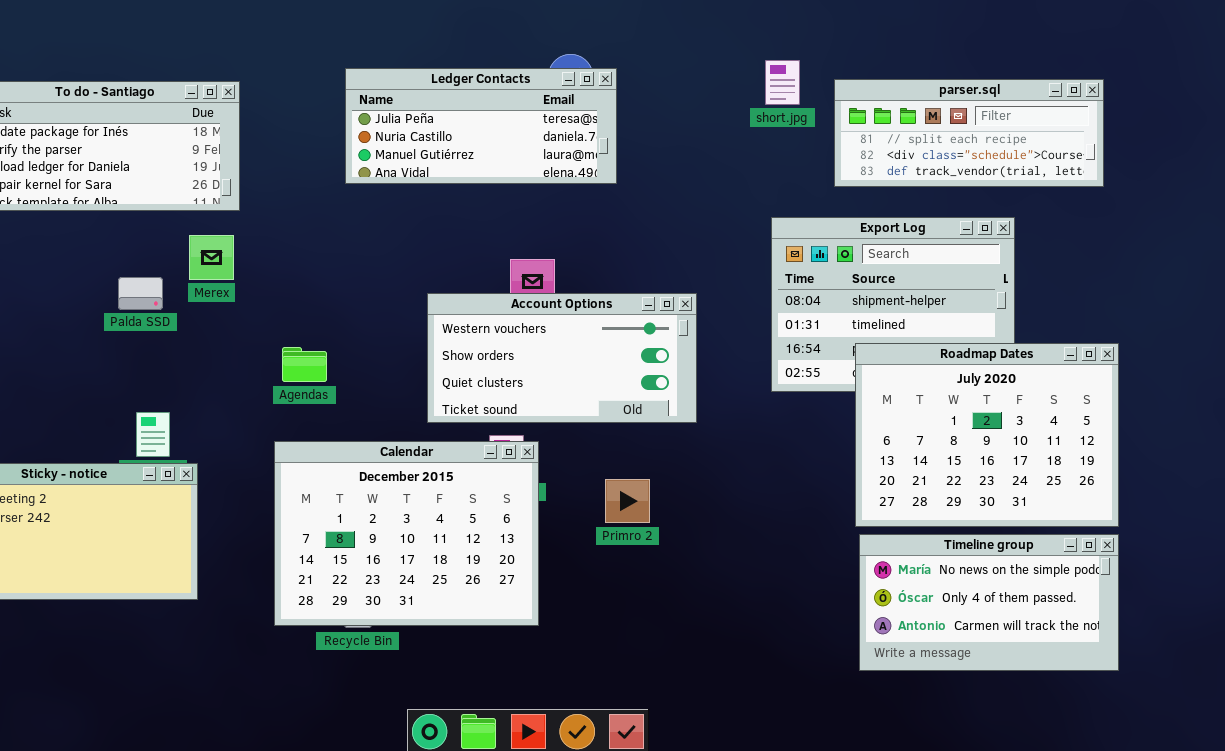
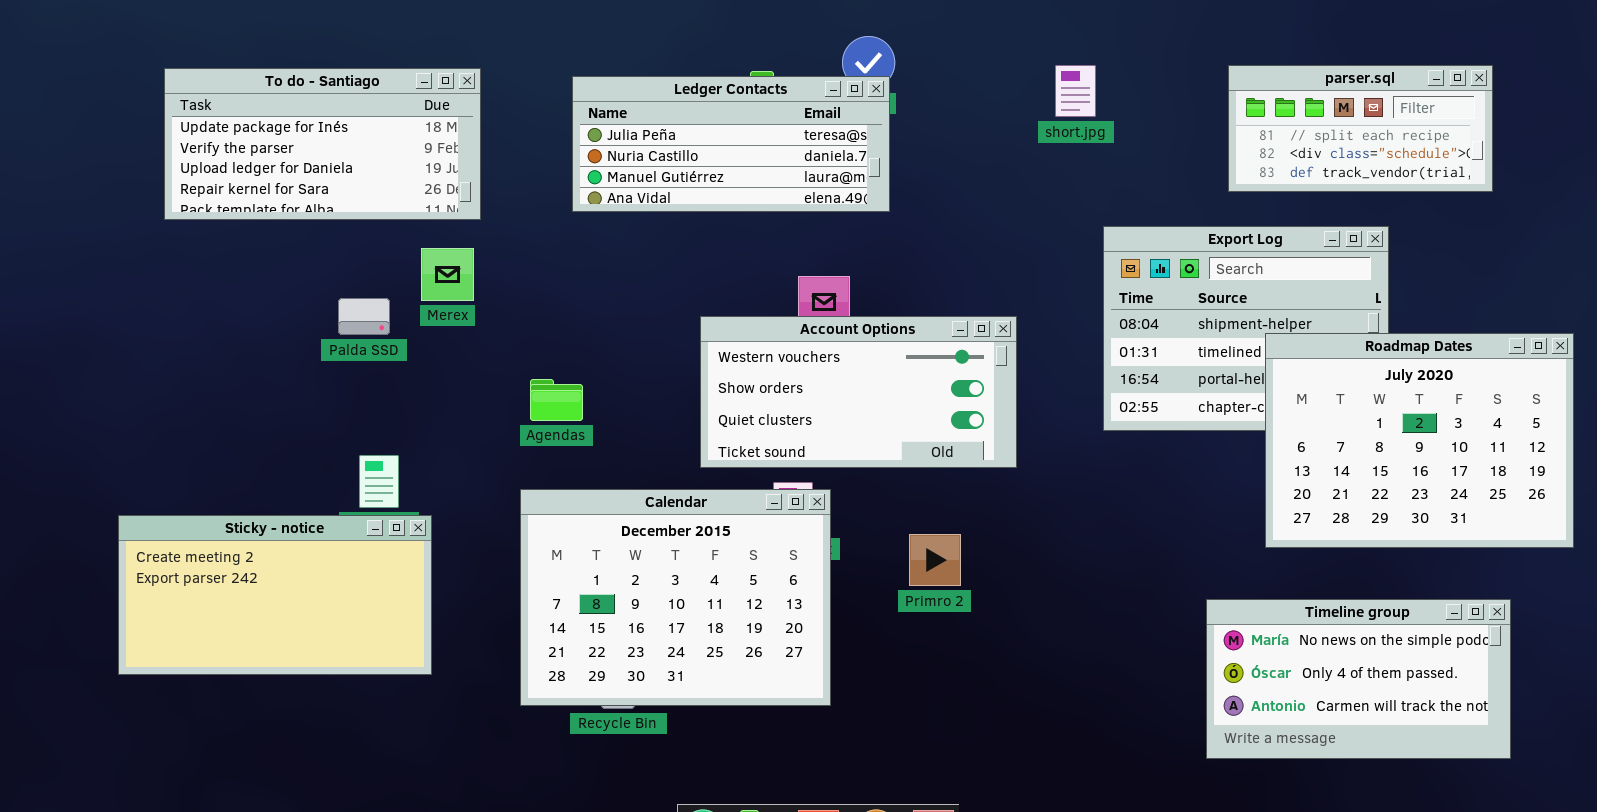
short.jpg: [765,60,800,105] -> [1055,65,1096,117], moved
Ledger Contacts: [345,68,617,184] -> [572,76,890,212], moved
parser.sql: [834,79,1104,187] -> [1228,65,1493,192], resized
Roadmap Dates: [855,343,1119,527] -> [1265,333,1574,548], moved

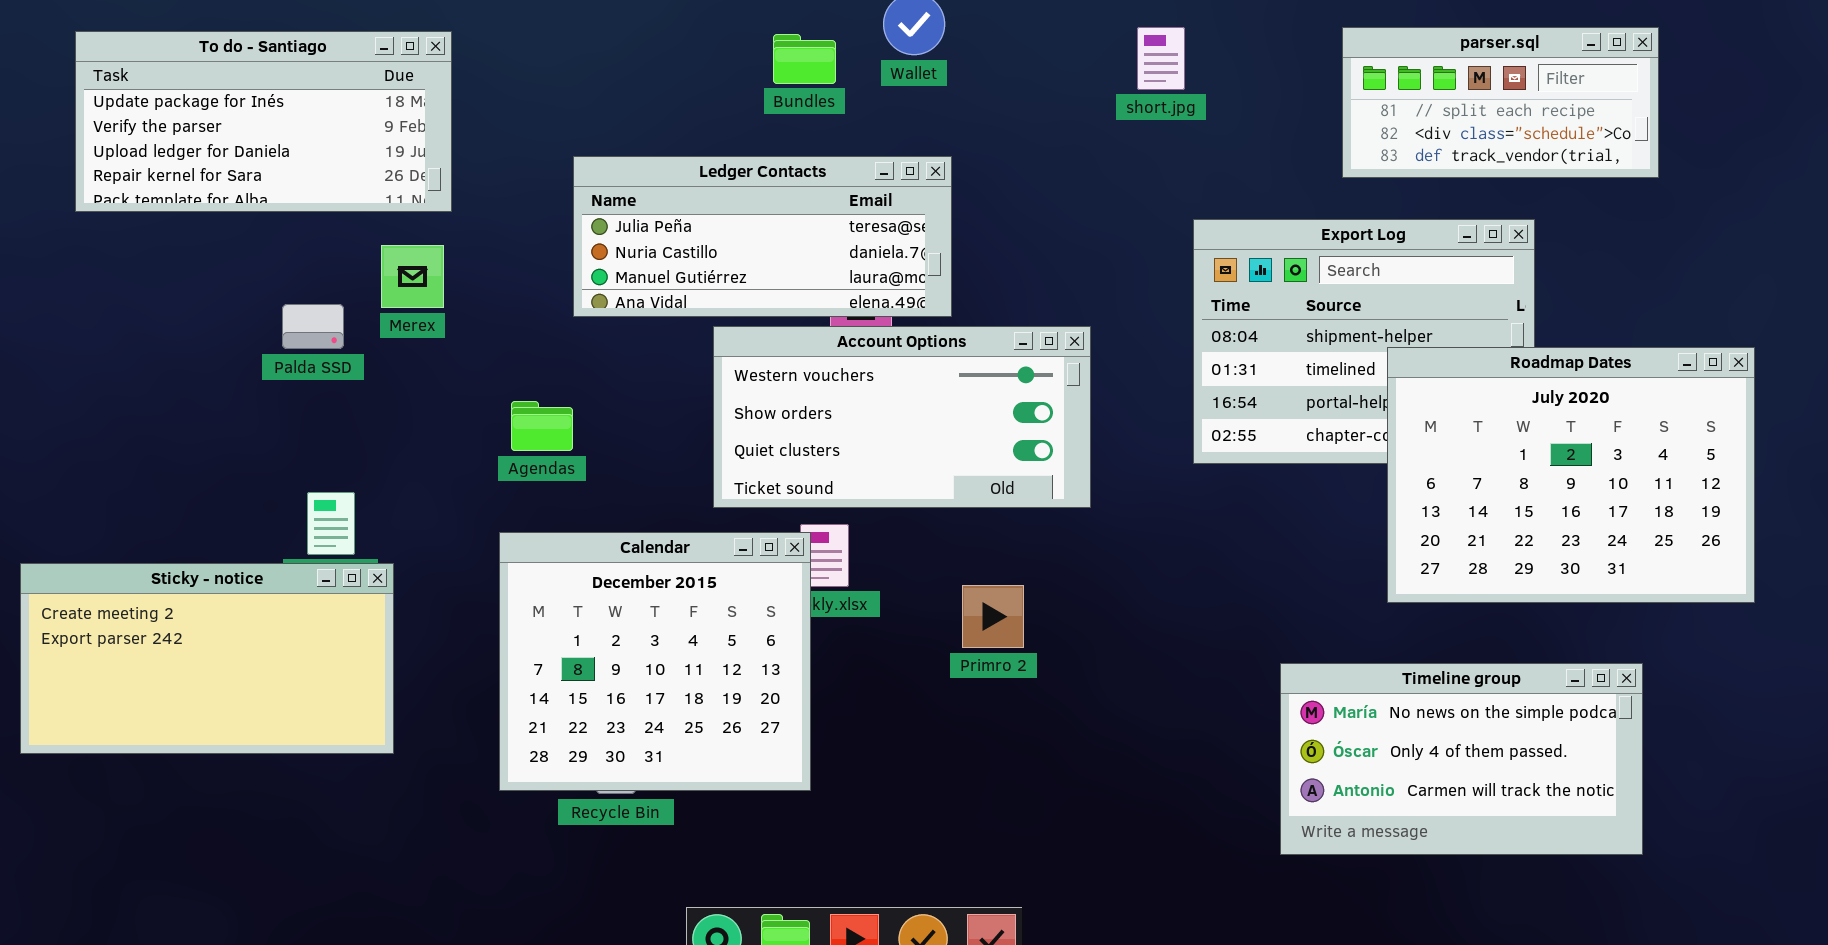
Ledger Contacts: [572,76,890,212] -> [573,156,952,317], moved
Calendar: [520,489,831,706] -> [499,532,811,791], resized
Timeline group: [1206,599,1511,759] -> [1280,663,1643,855], moved

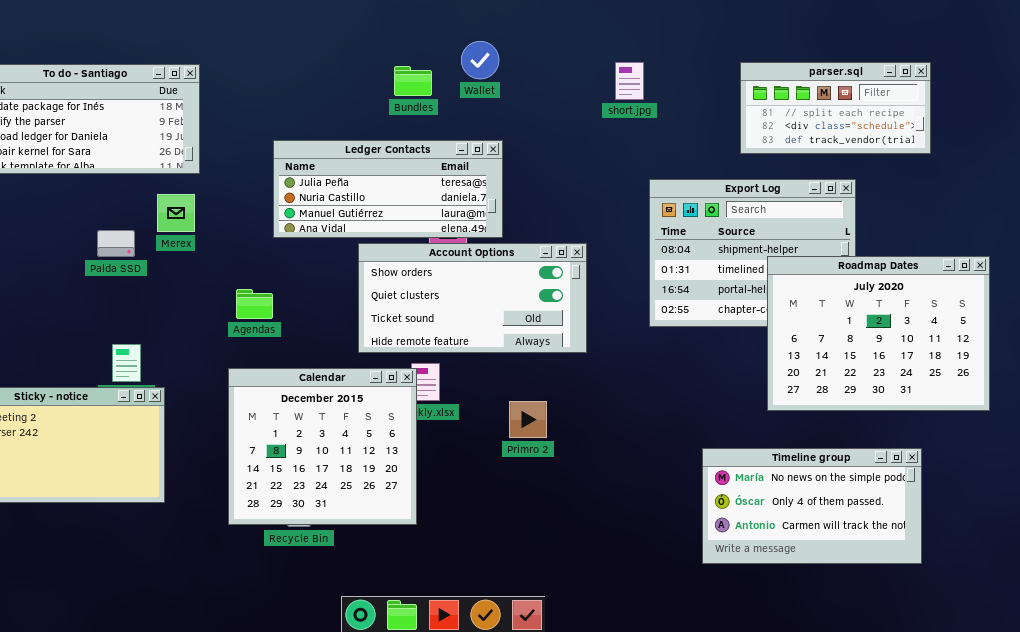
Account Options: [713,326,1091,508] -> [358,243,587,353], scrolled down 1 row

